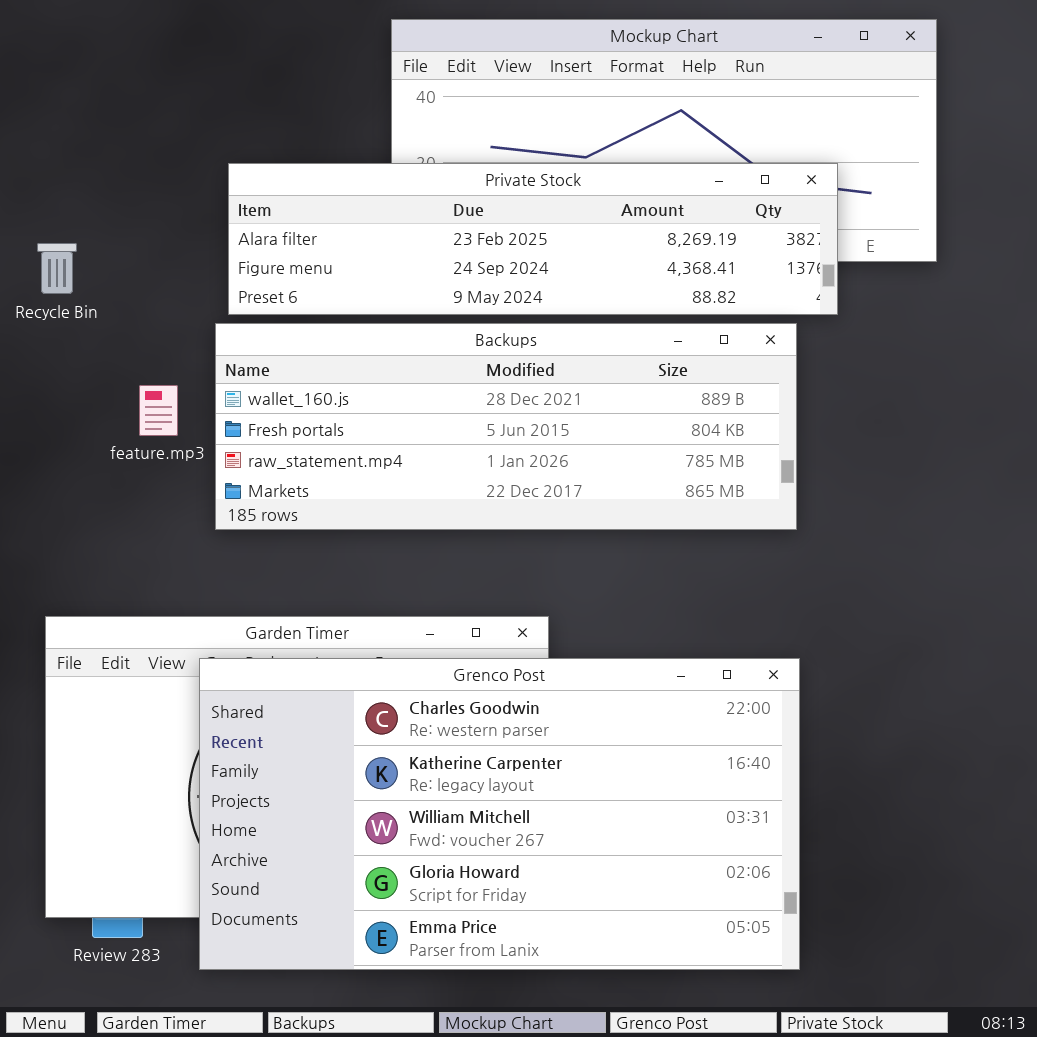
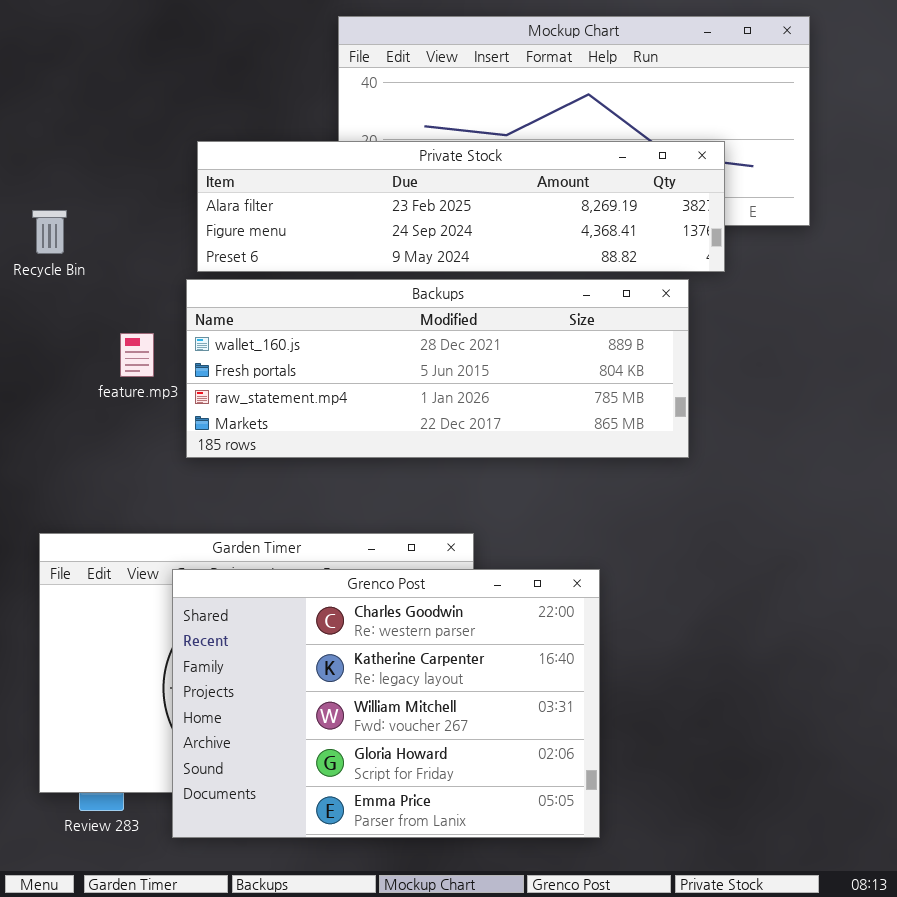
Grenco Post: [199,658,800,970] -> [172,569,600,838], resized

